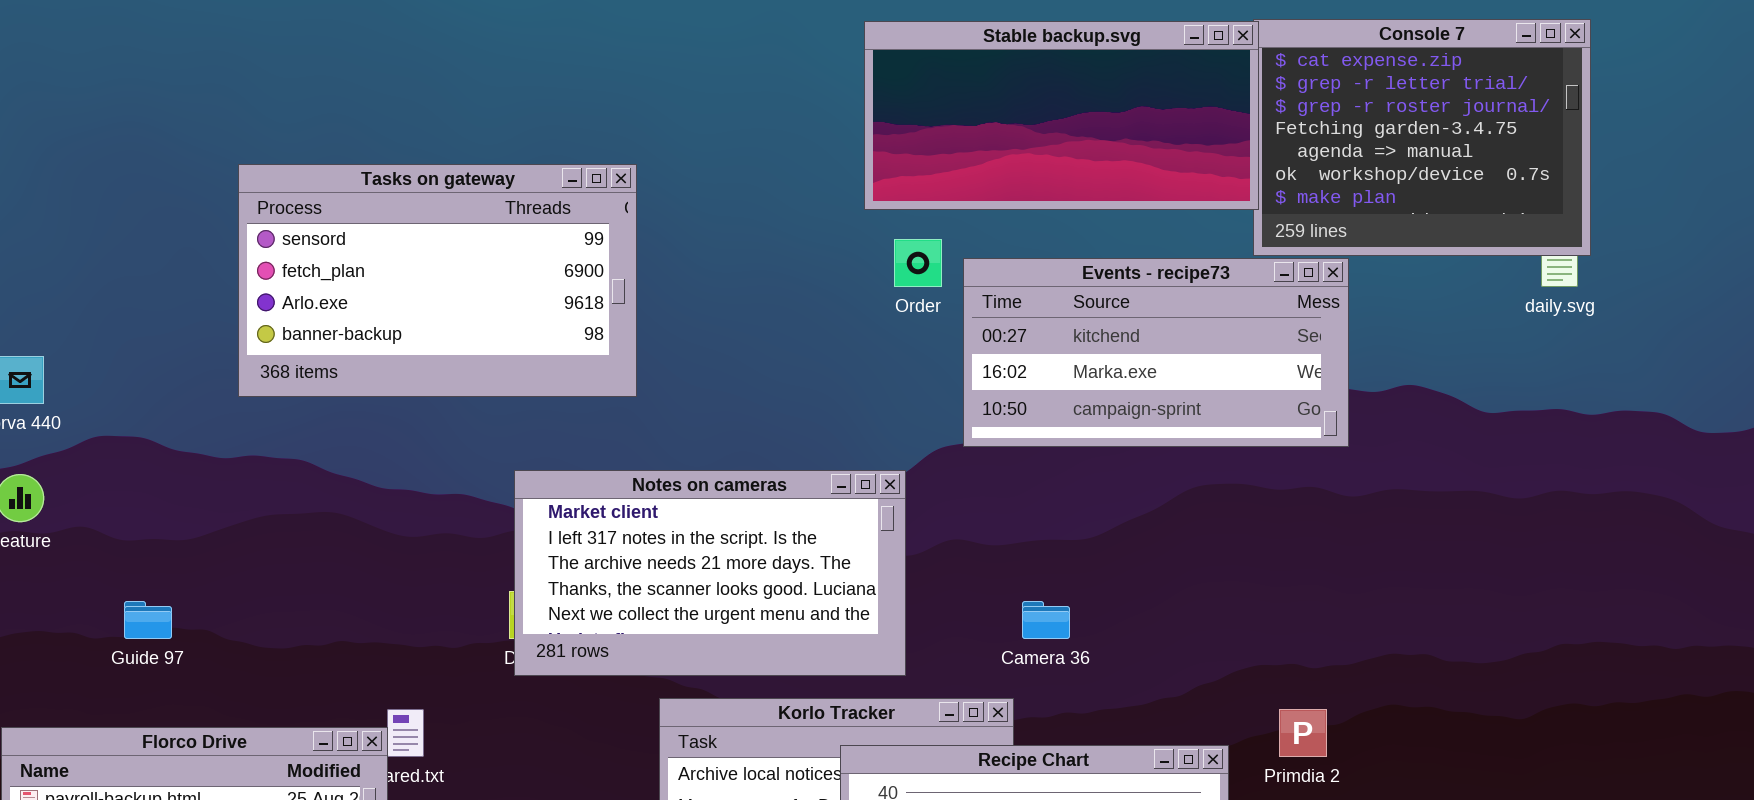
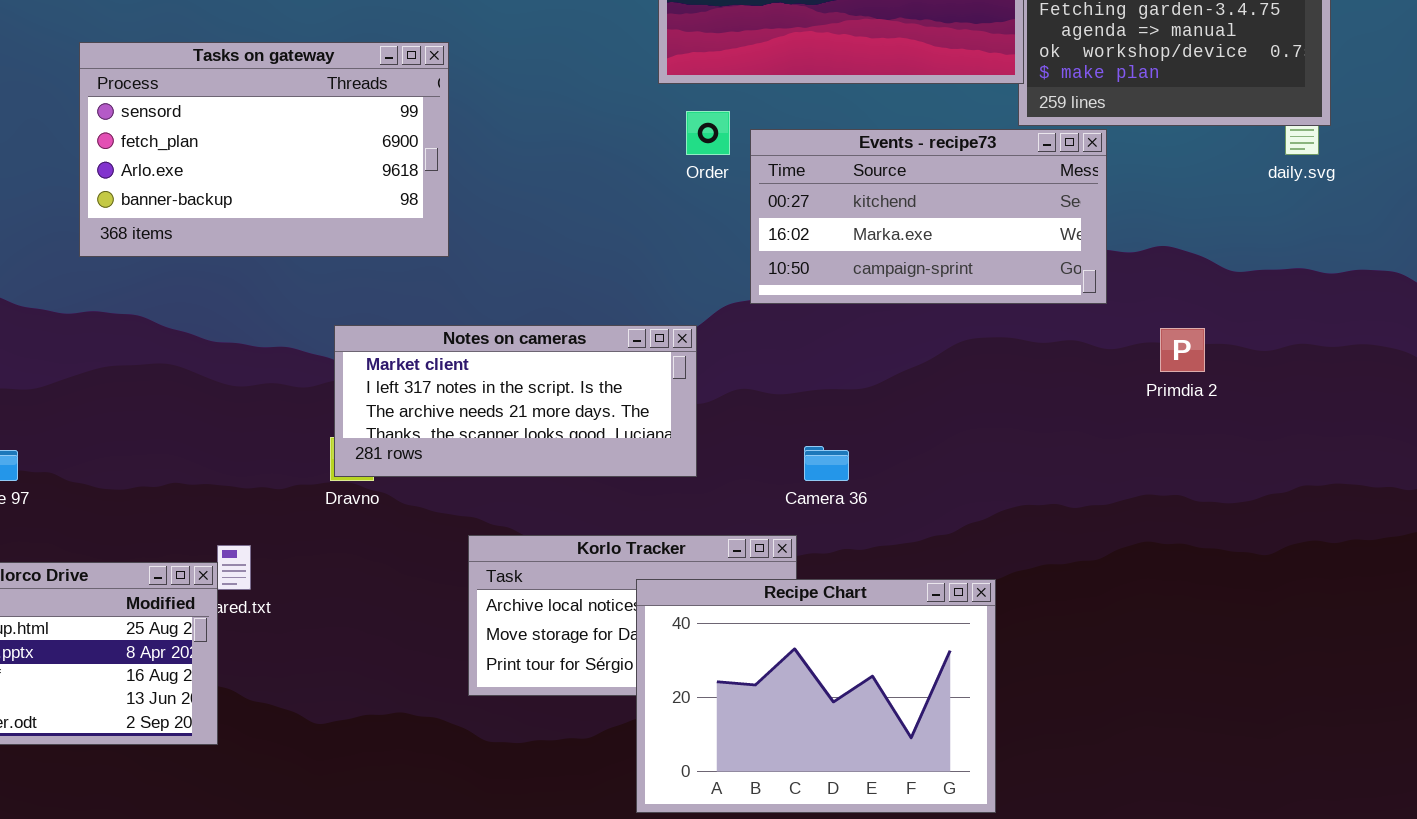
Notes on cameras: [514,470,906,676] -> [334,325,697,477], resized
Primdia 2: [1279,709,1327,757] -> [1160,328,1205,372], moved

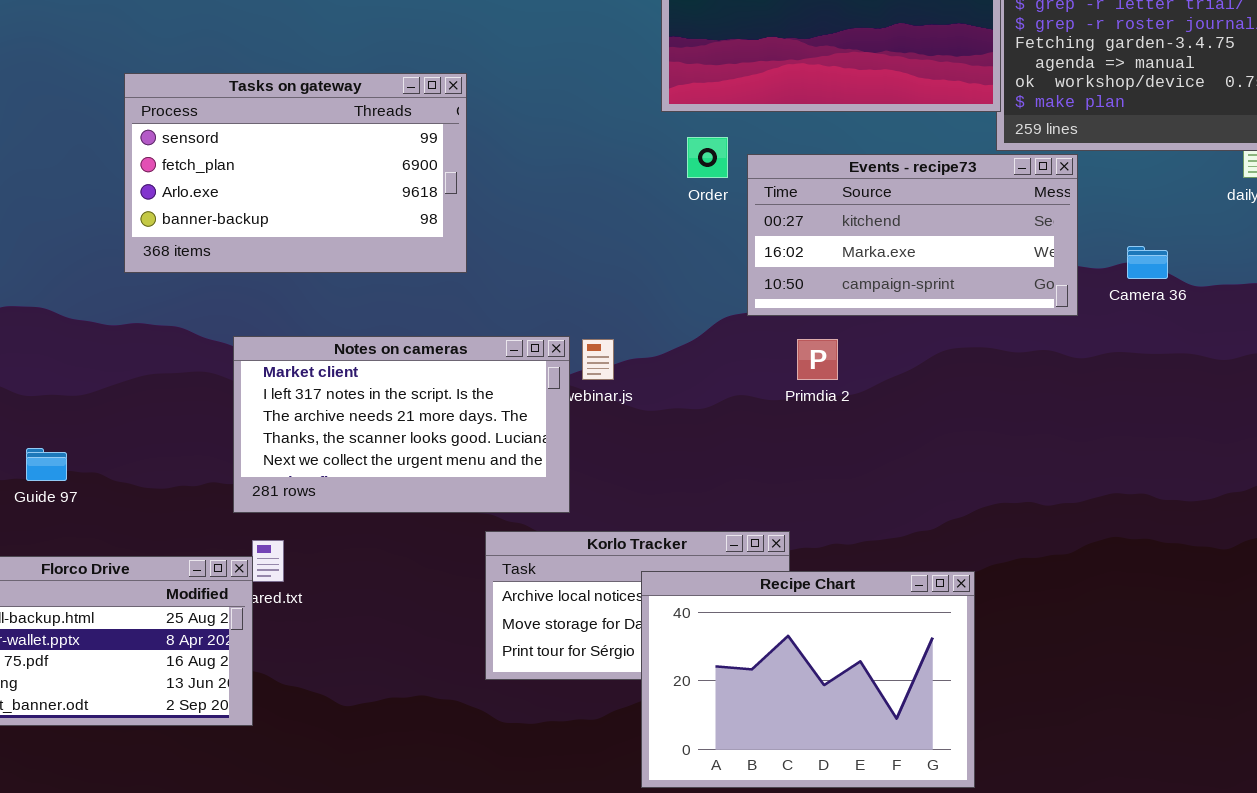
Notes on cameras: [334,325,697,477] -> [233,336,570,513], moved, resized
Primdia 2: [1160,328,1205,372] -> [797,339,838,380], moved
Camera 36: [804,446,849,481] -> [1127,246,1168,279], moved

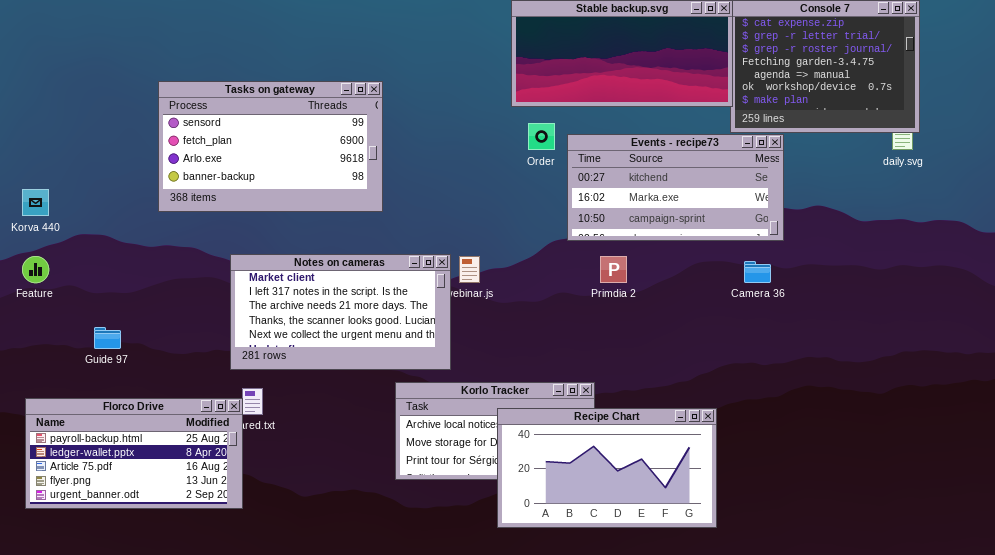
Camera 36: [1127,246,1168,279] -> [744,261,771,283], moved
Recipe Chart: [641,571,975,788] -> [497,408,717,528], resized

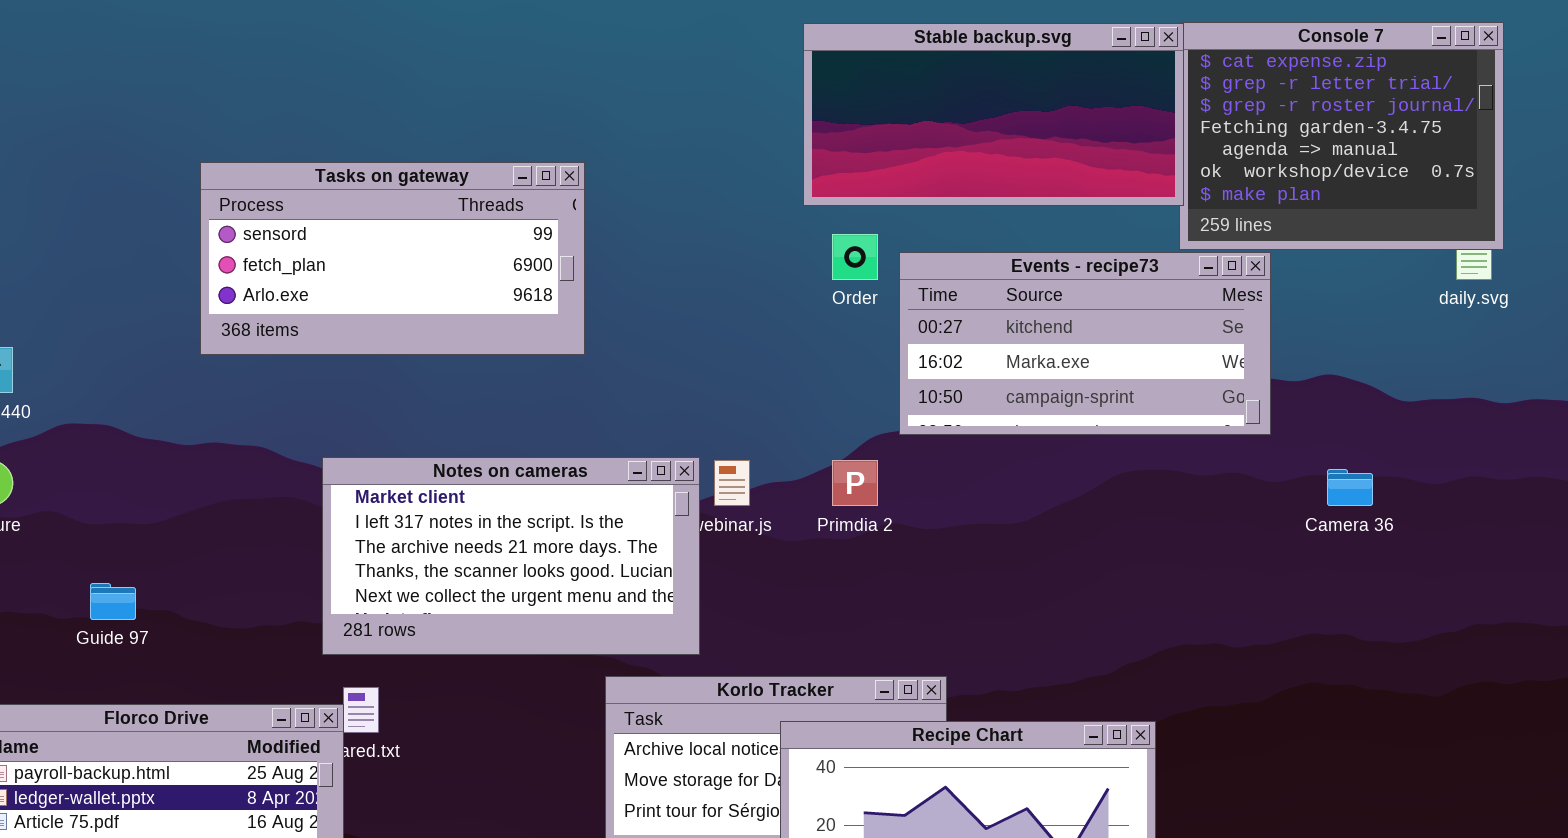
Tasks on gateway: [158,81,383,212] -> [200,162,585,355], resized
Primdia 2: [600,256,627,283] -> [832,460,878,506], moved
Camera 36: [744,261,771,283] -> [1327,469,1373,506], moved

